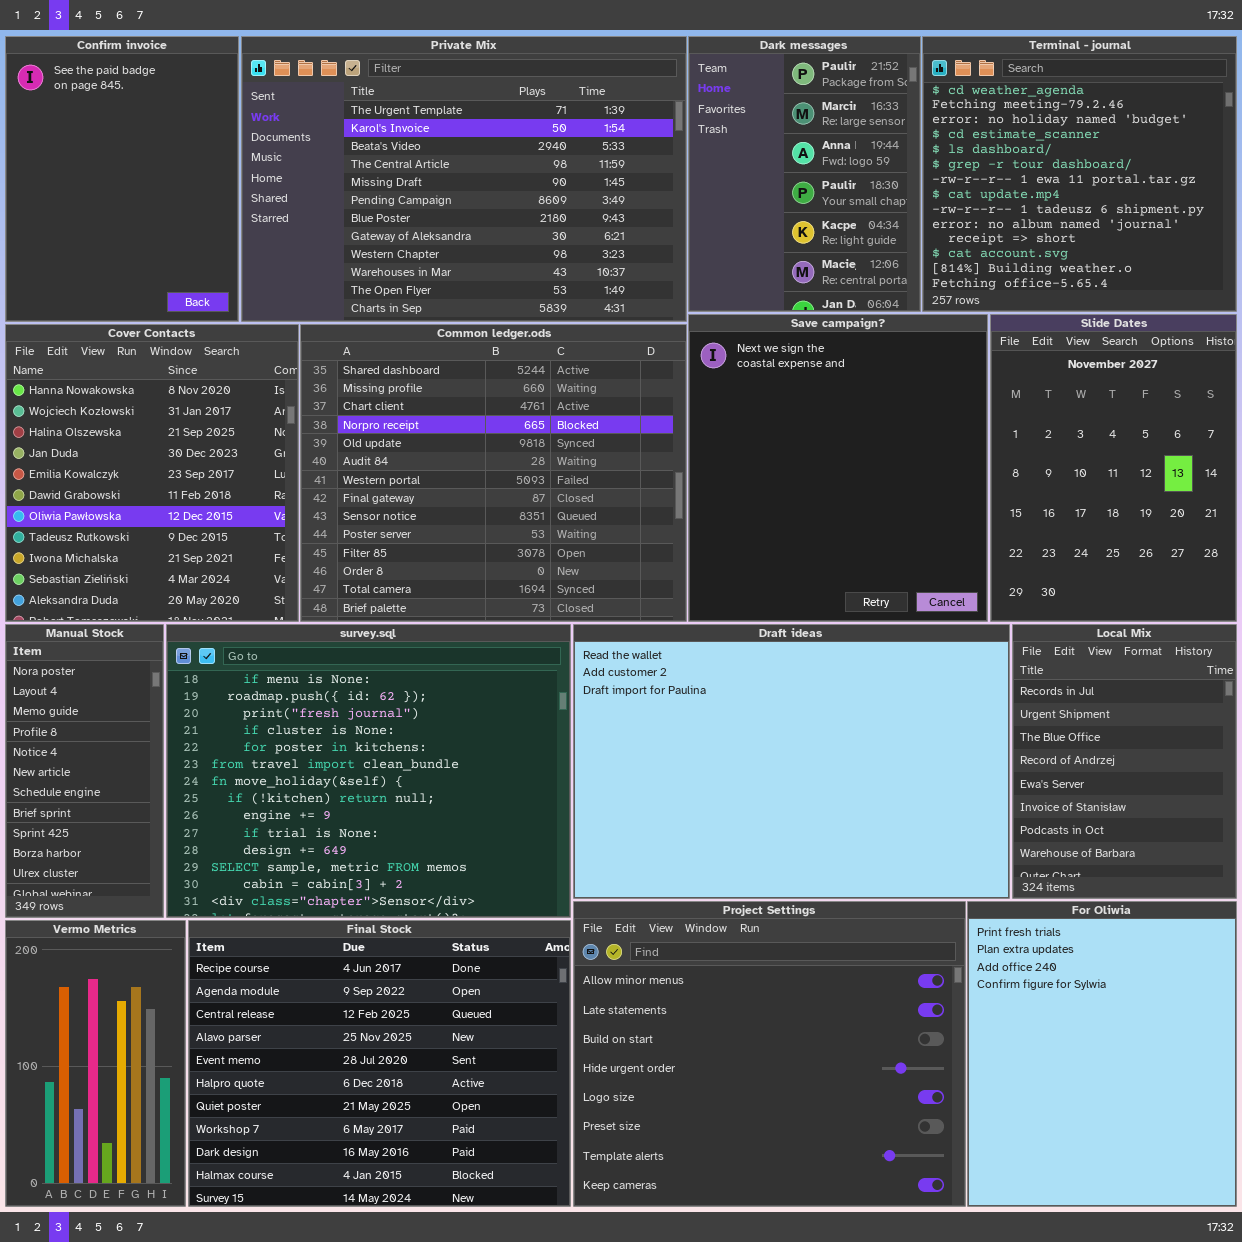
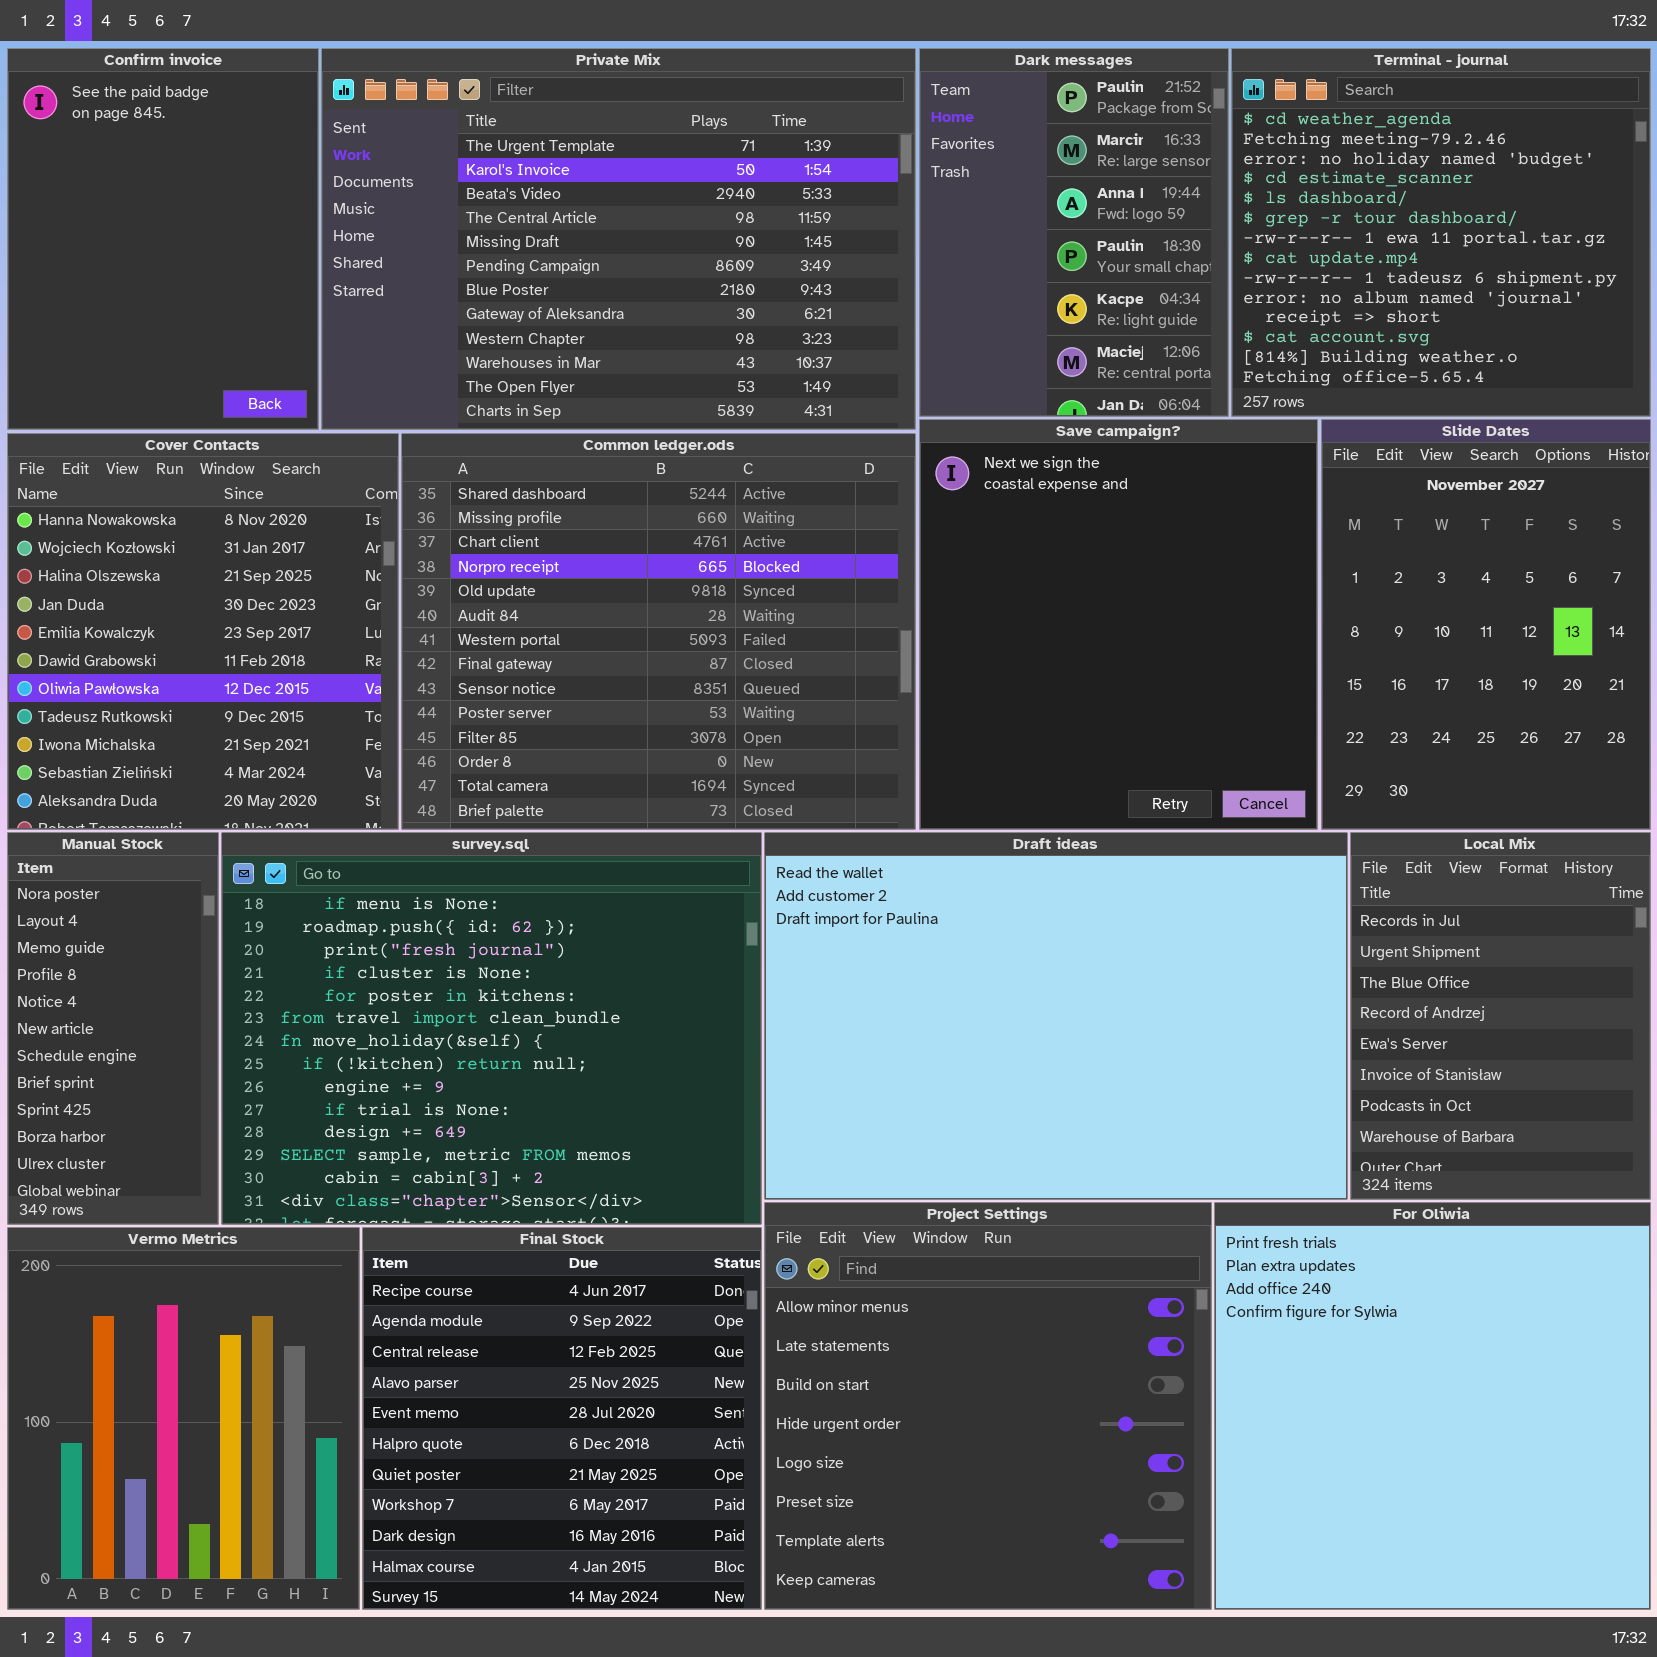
Project Settings: [573,901,966,1207] -> [764,1202,1212,1610], resized
For Oliwia: [967,901,1237,1207] -> [1214,1202,1651,1610], resized
Vermo Metrics: [5,920,186,1207] -> [7,1227,360,1610], resized
Final Stock: [188,920,571,1207] -> [362,1227,762,1610], resized

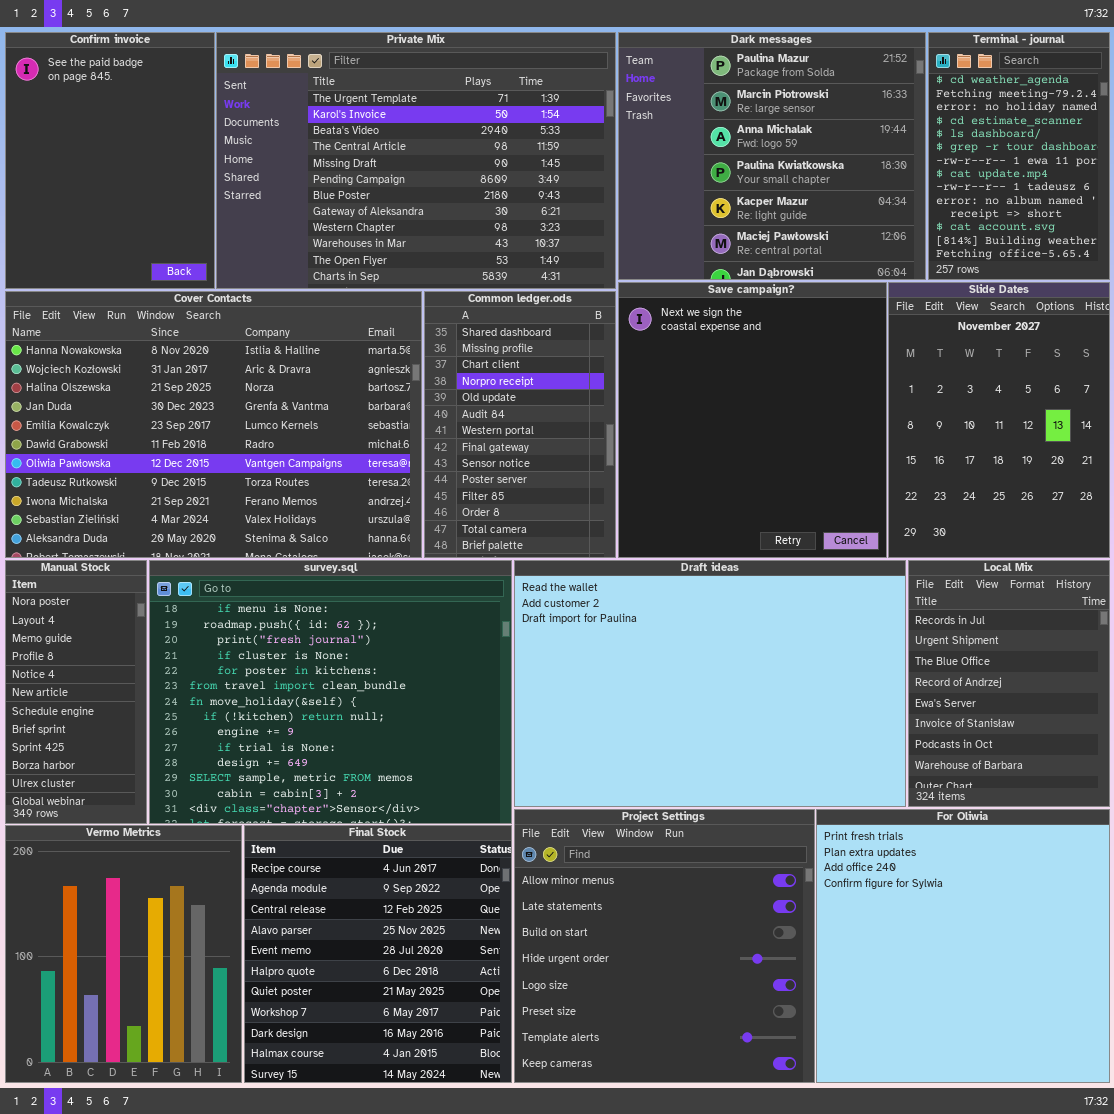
Dark messages: [919,48,1229,417] -> [618,32,926,280], resized
Terminal - journal: [1231,48,1651,417] -> [928,32,1110,280], resized
Cover Contacts: [7,433,399,830] -> [5,291,422,558], resized
Common ledger.ods: [401,433,916,830] -> [424,291,616,558], resized

